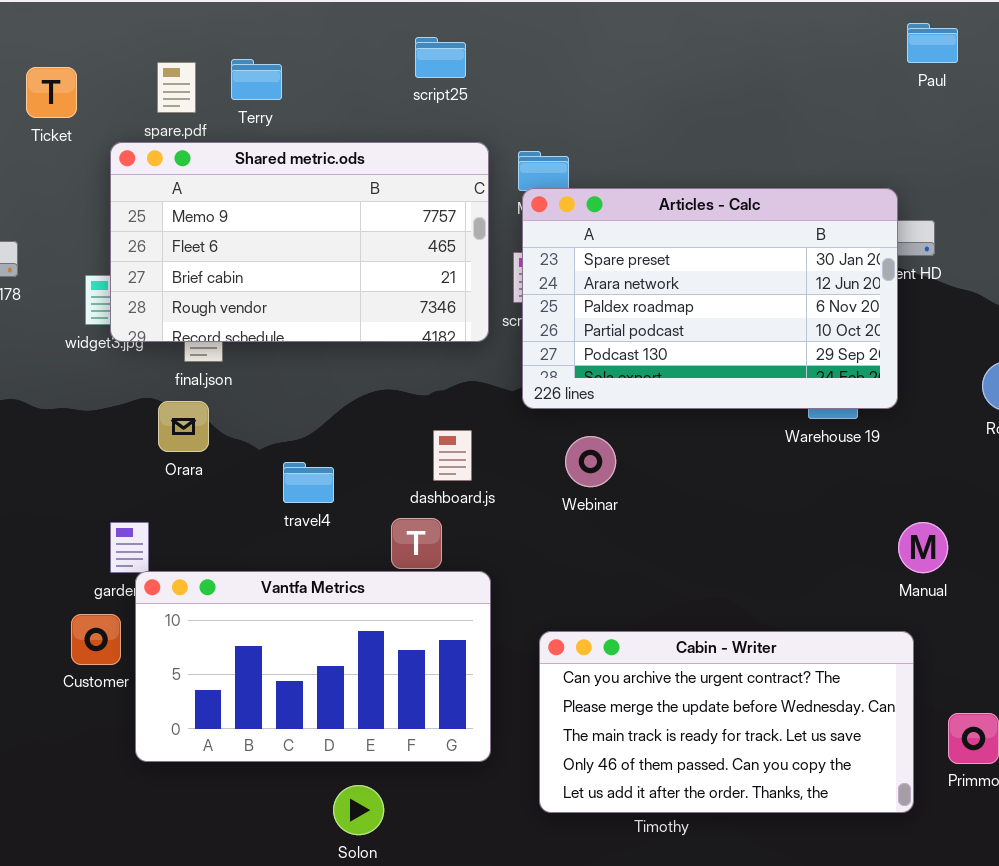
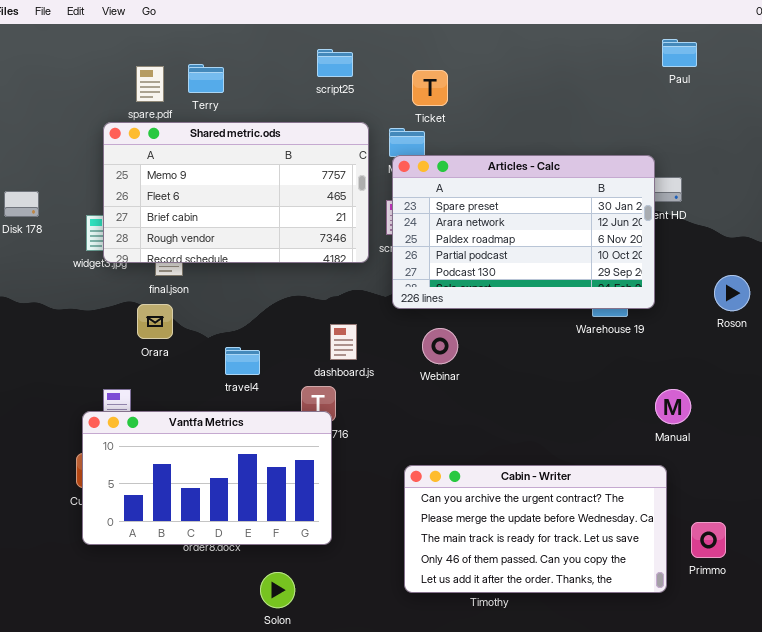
Ticket: [26,67,77,118] -> [412,70,448,106], moved
Vantfa Metrics: [135,571,491,762] -> [82,411,332,545], moved

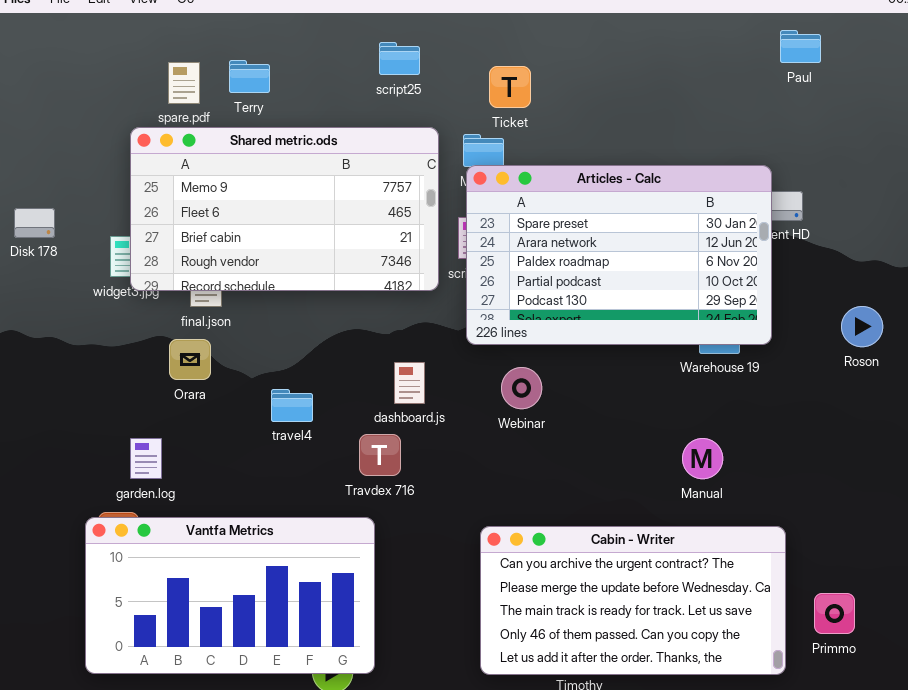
Manual: [655,389,691,424] -> [682,438,723,479], moved
Vantfa Metrics: [82,411,332,545] -> [85,517,375,674], moved

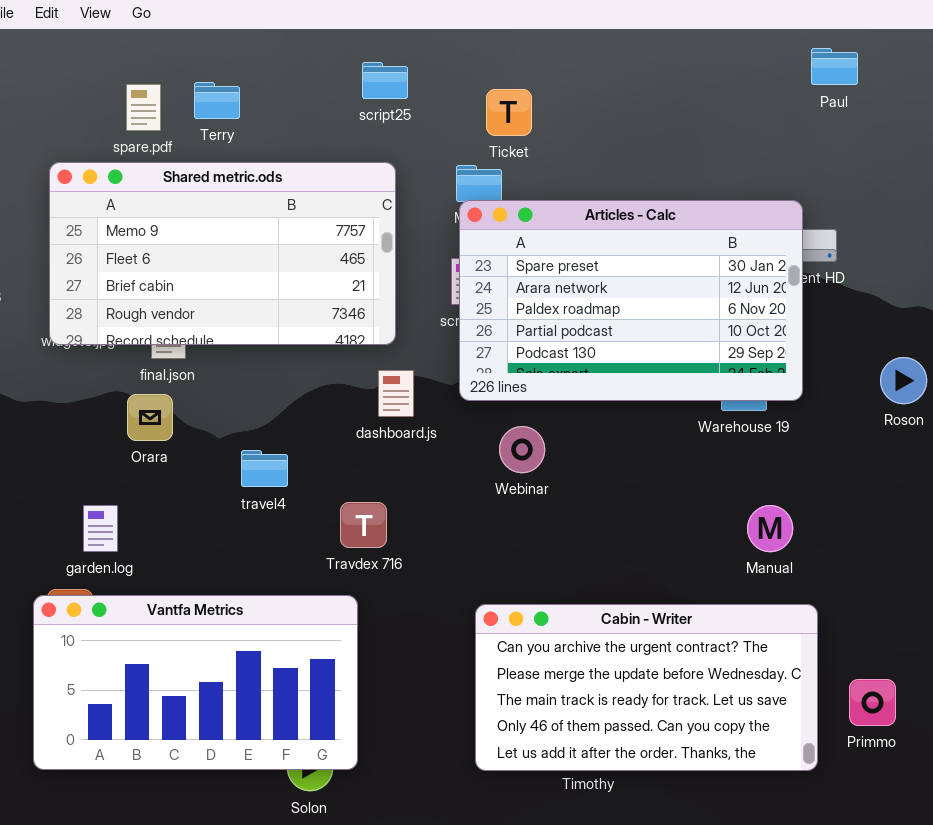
Shared metric.ods: [130,127,439,291] -> [49,162,396,345], moved
dashboard.js: [394,362,425,404] -> [378,370,414,417], moved
Manual: [682,438,723,479] -> [747,505,793,552], moved

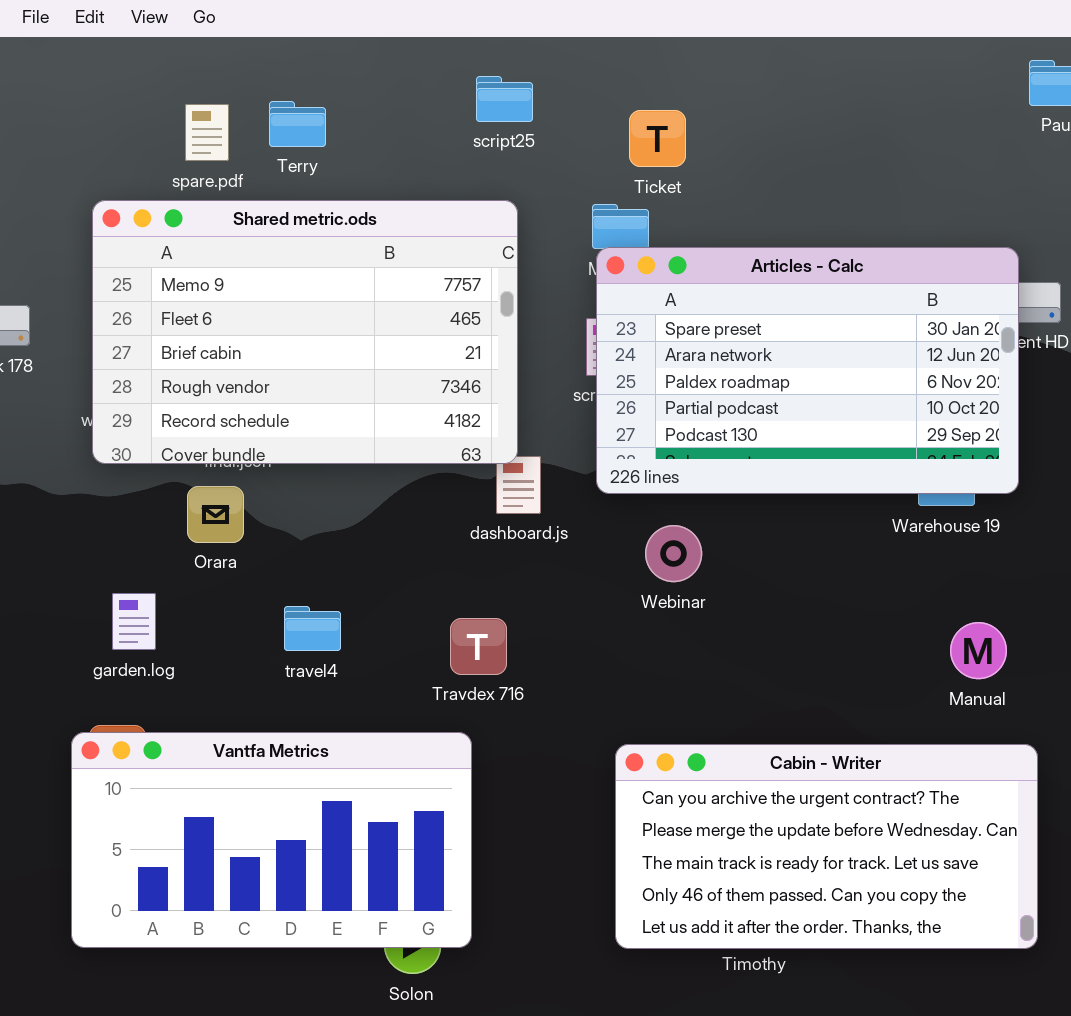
Shared metric.ods: [49,162,396,345] -> [92,200,518,464], resized
travel4: [241,450,288,487] -> [284,606,341,651], moved
garden.log: [83,505,118,552] -> [112,593,156,650], moved

